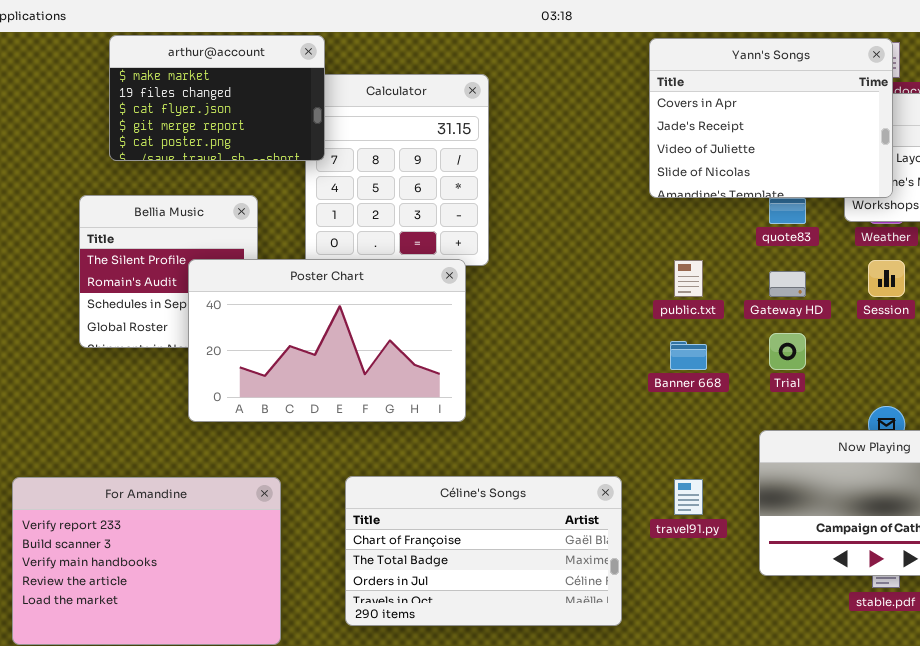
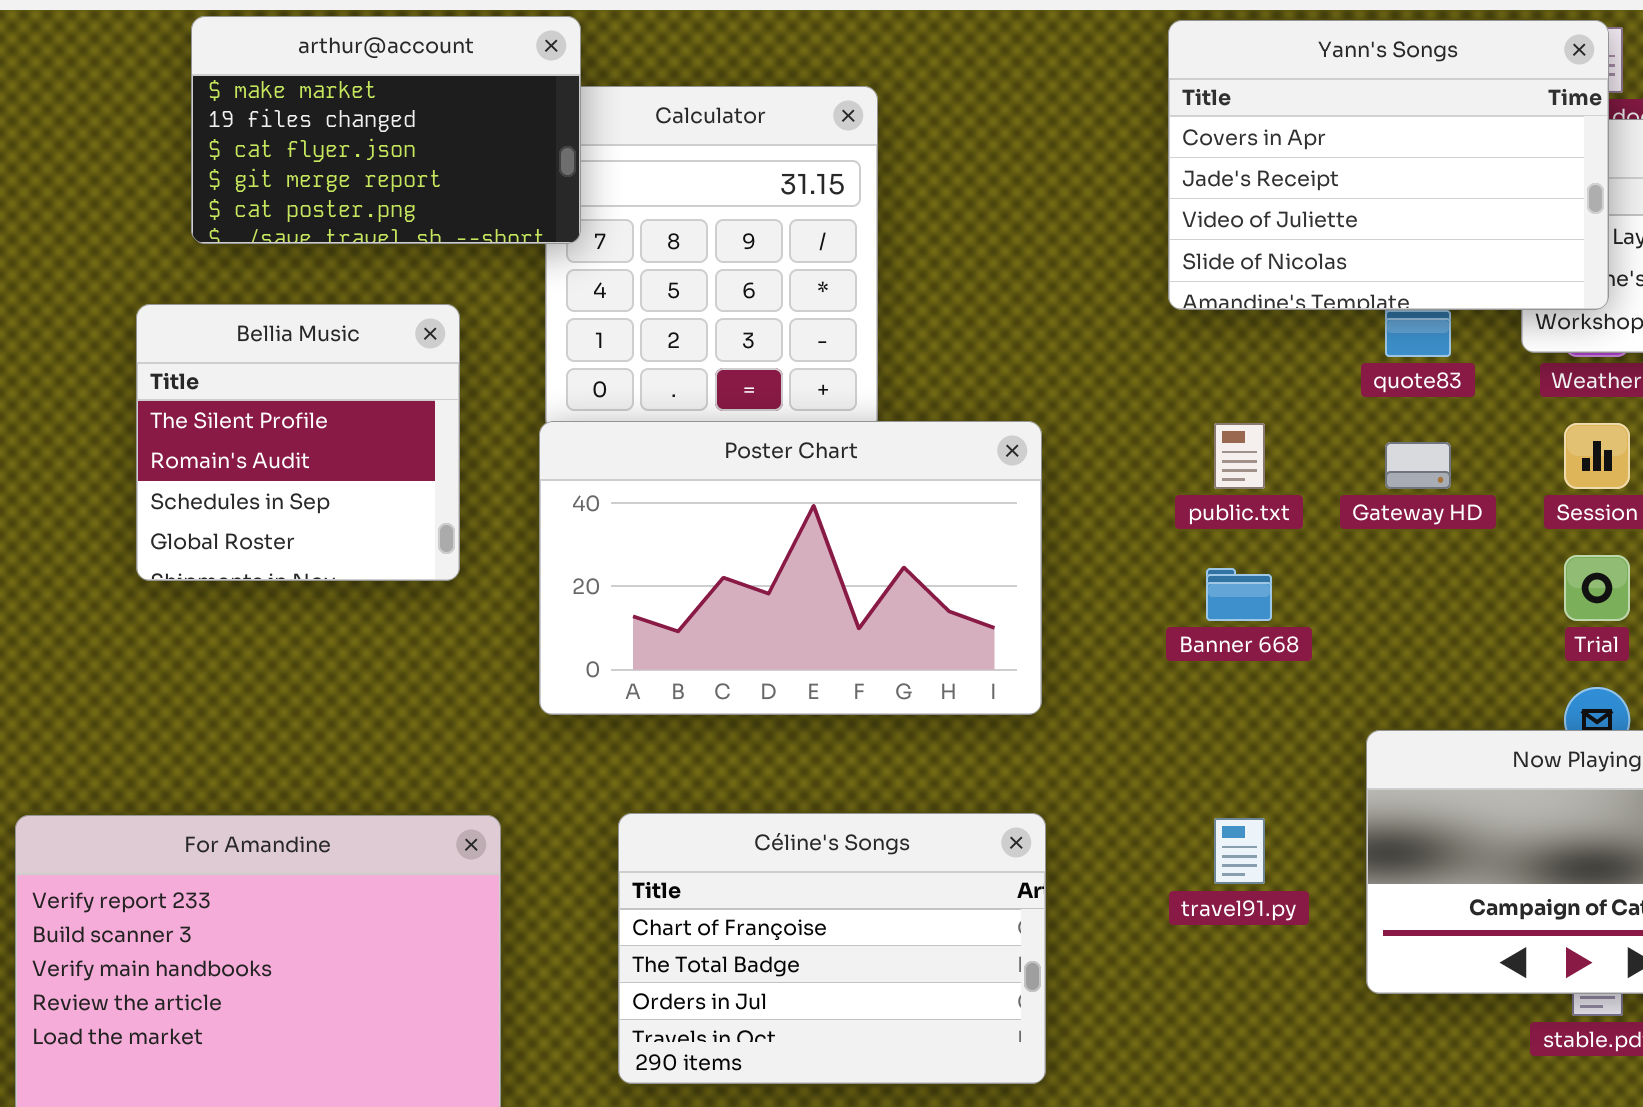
Poster Chart: [188,259,466,422] -> [539,421,1042,715], moved
Trial: [769,333,806,370] -> [1564,555,1630,621], moved
Céline's Songs: [345,476,622,626] -> [618,813,1046,1084], resized

